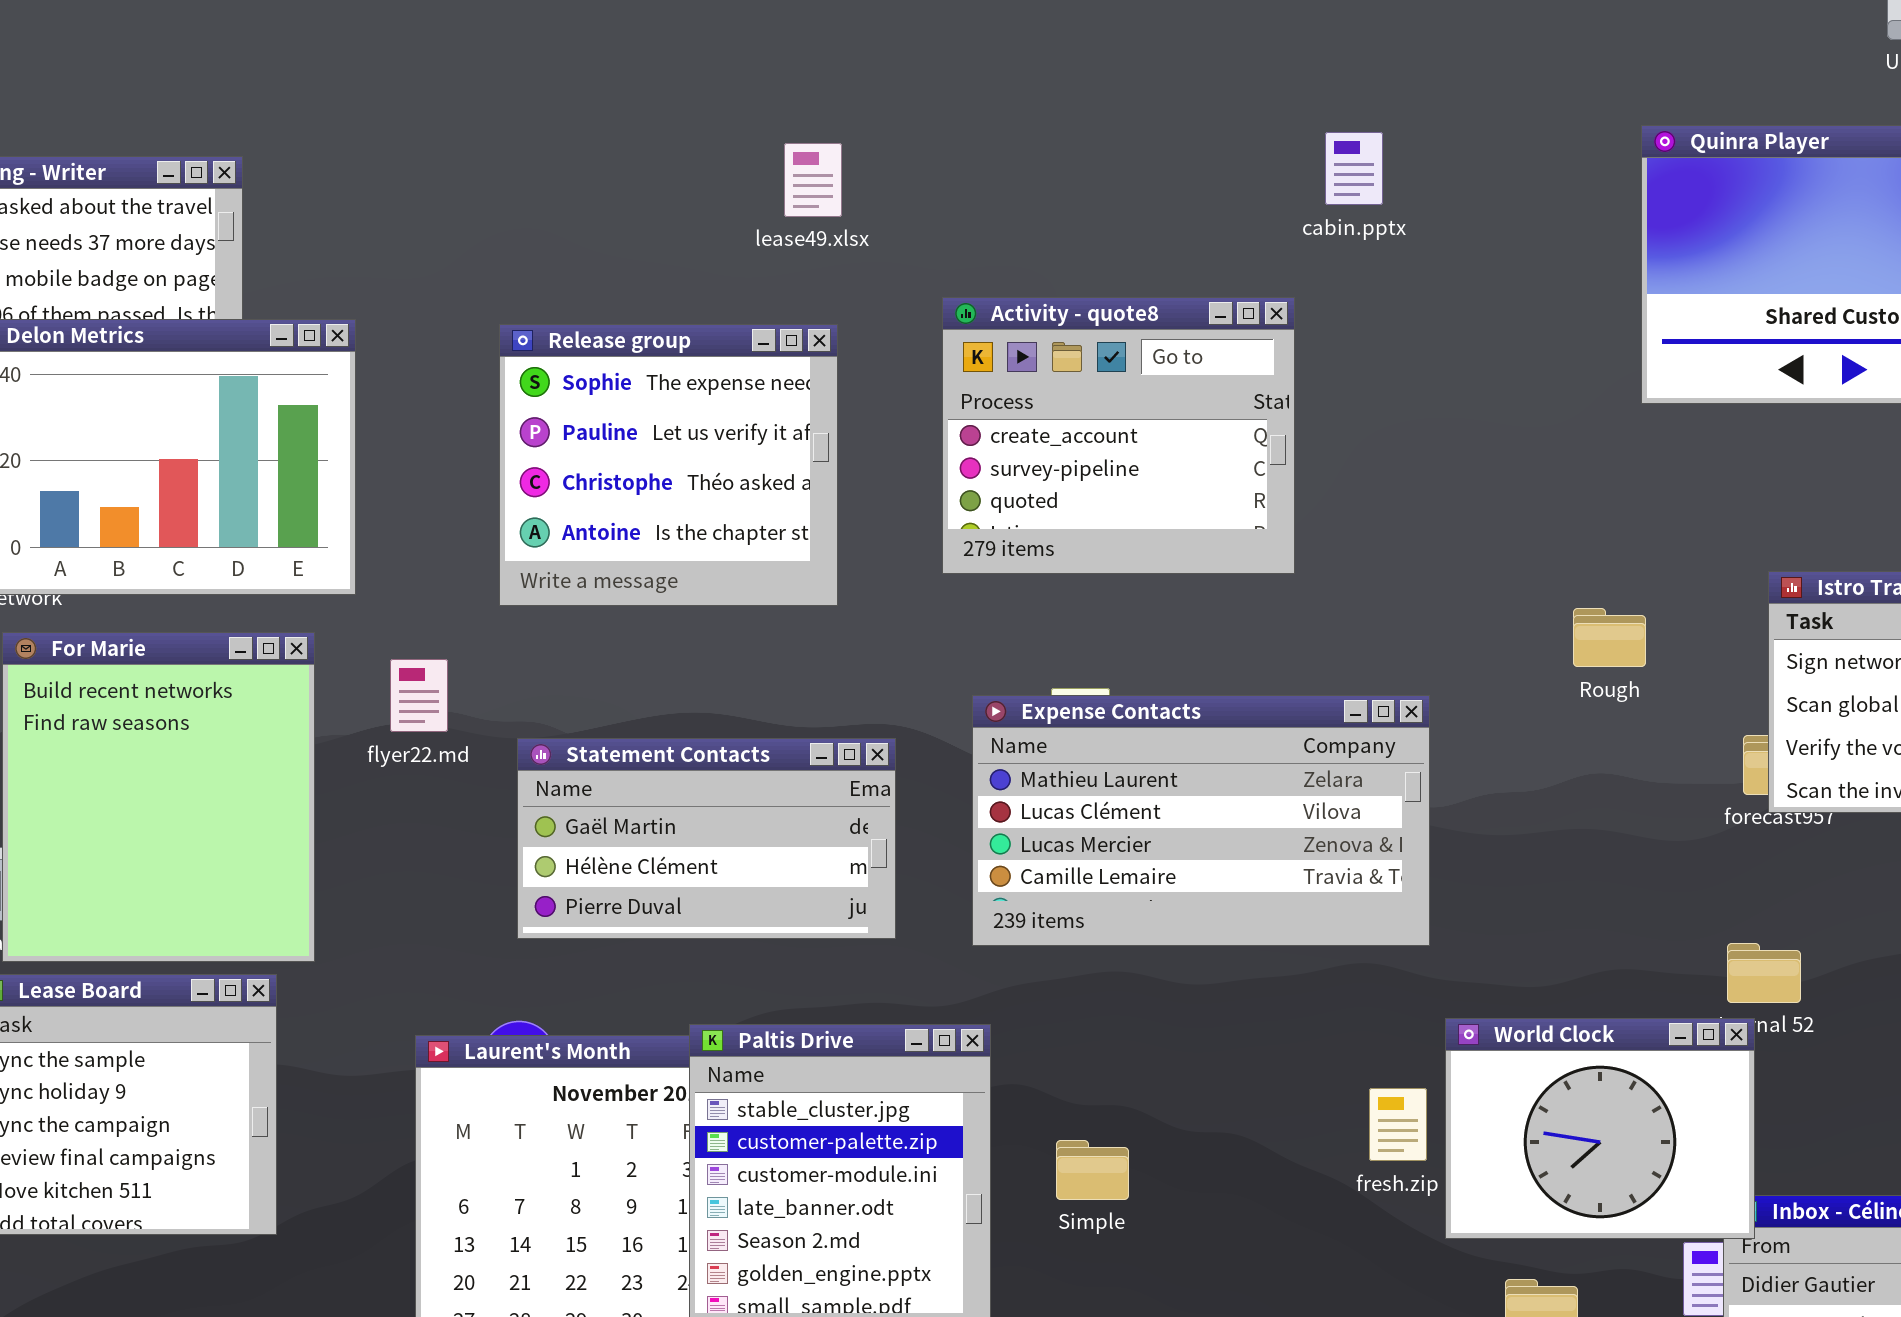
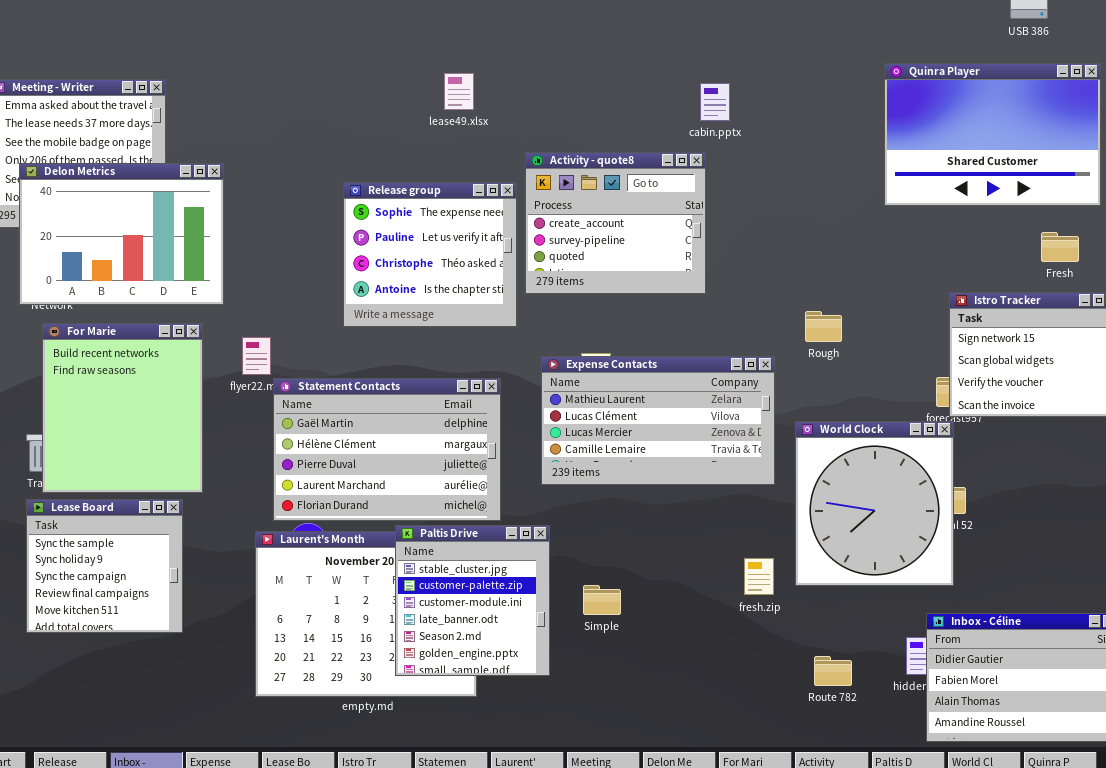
cabin.pptx: [1325,132,1383,205] -> [700,83,730,121], moved
Release group: [499,324,838,606] -> [343,182,517,327], moved
Rough: [1573,608,1646,667] -> [805,311,842,342], moved
Statement Contacts: [517,738,896,939] -> [273,378,501,521], resized
World Clock: [1445,1018,1755,1239] -> [795,421,954,586], moved, resized

